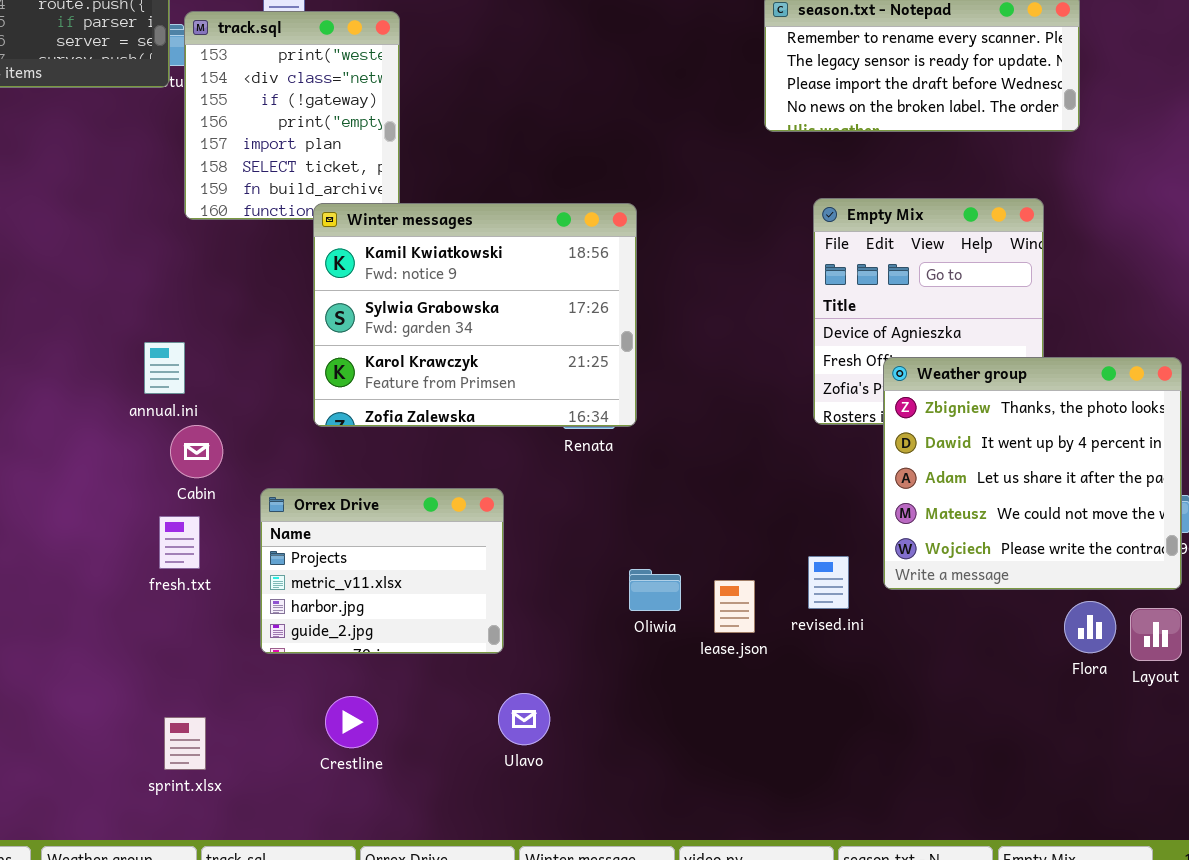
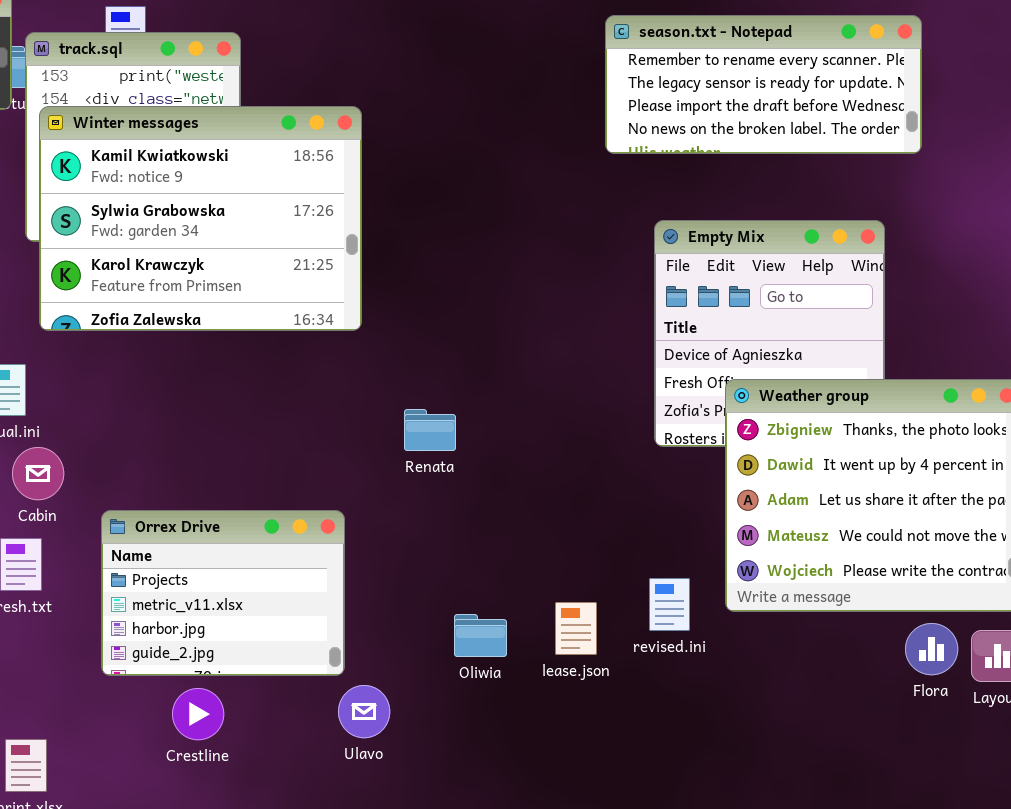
Winter messages: [313,203,637,427] -> [39,106,362,331], moved
Oliwia: [629,569,681,611] -> [454,614,507,657], moved
Ulavo: [498,693,550,745] -> [338,685,390,738], moved
Crestline: [325,696,378,748] -> [172,688,224,740], moved

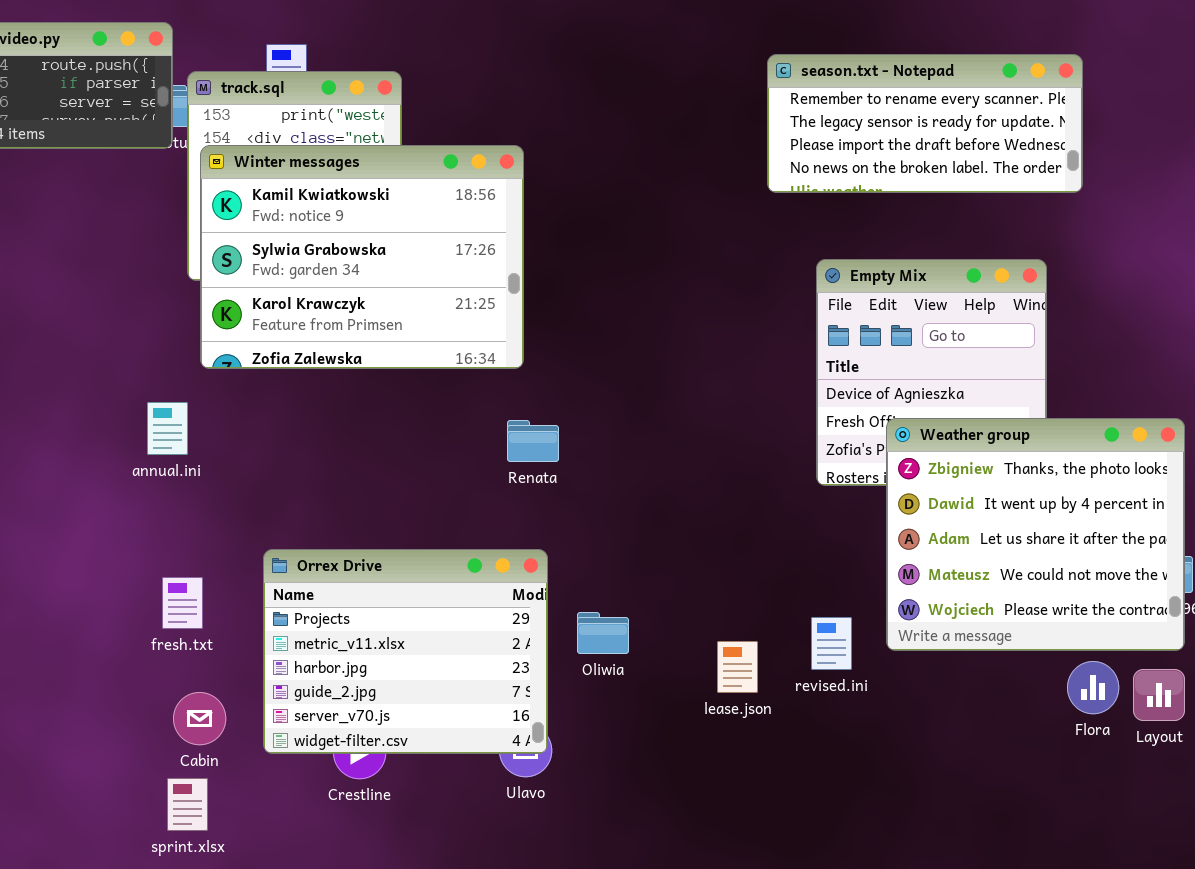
Renata: [404,409,456,451] -> [507,420,559,462], moved
Cabin: [12,447,64,500] -> [173,692,226,745], moved
Orrex Drive: [101,510,345,676] -> [263,549,548,754], resized
Oliwia: [454,614,507,657] -> [577,612,629,654], moved

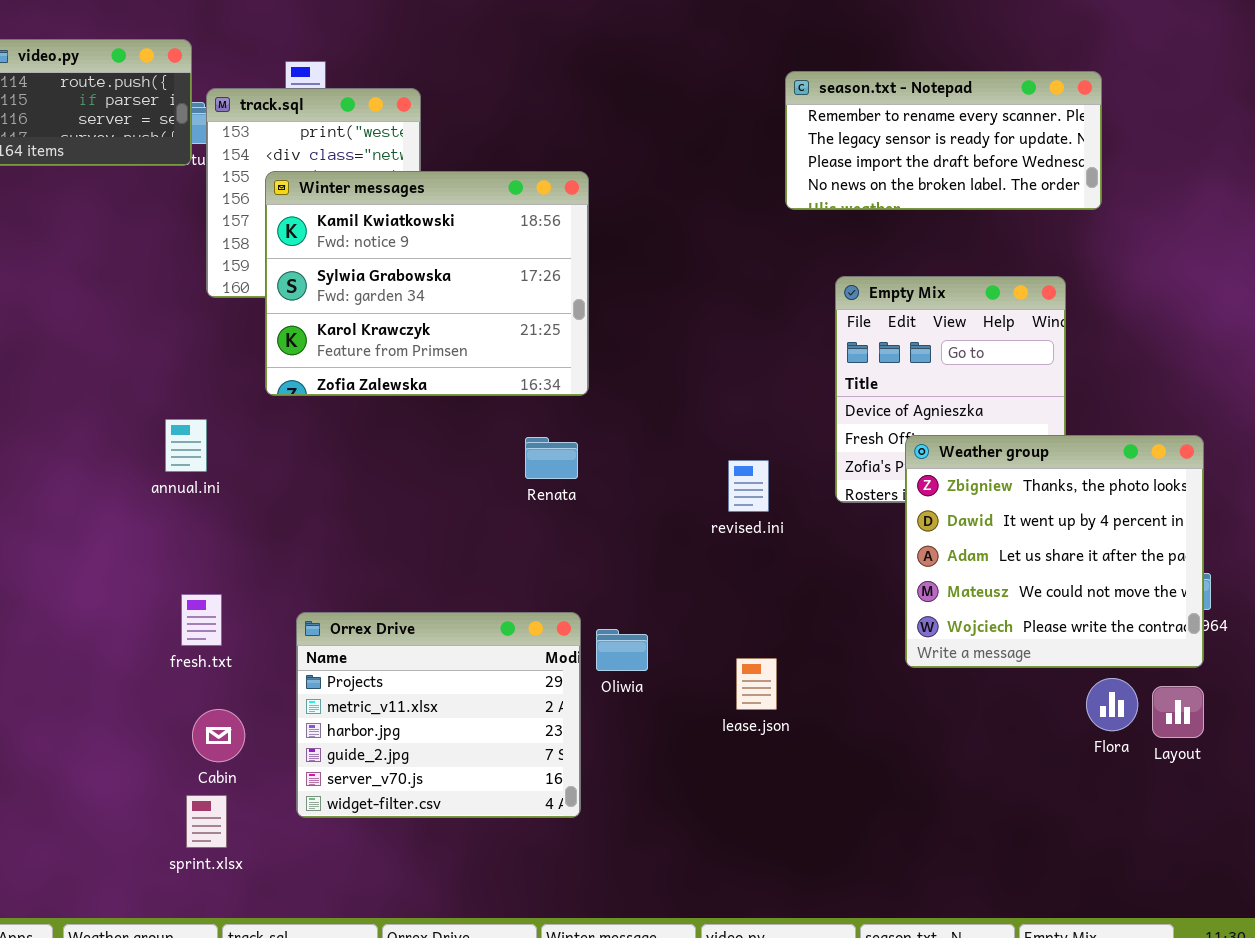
Winter messages: [200,145,524,369] -> [265,171,589,396], moved
Orrex Drive: [263,549,548,754] -> [296,612,581,818], moved
revised.ini: [811,617,852,670] -> [728,460,769,512], moved

